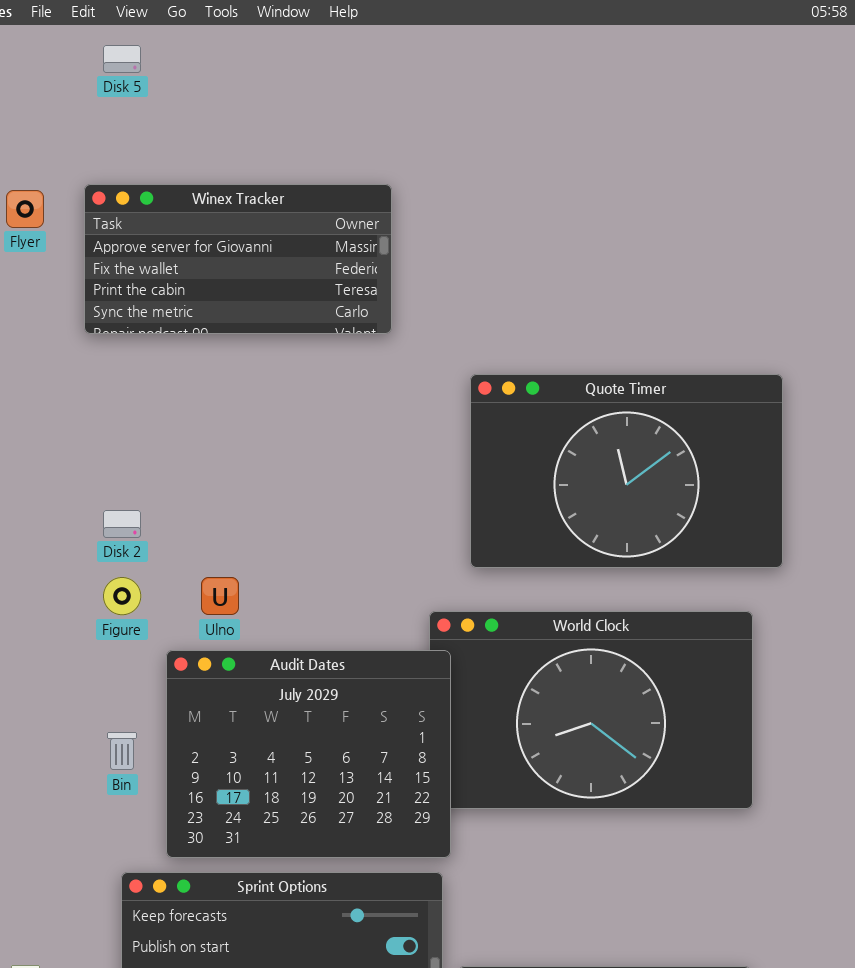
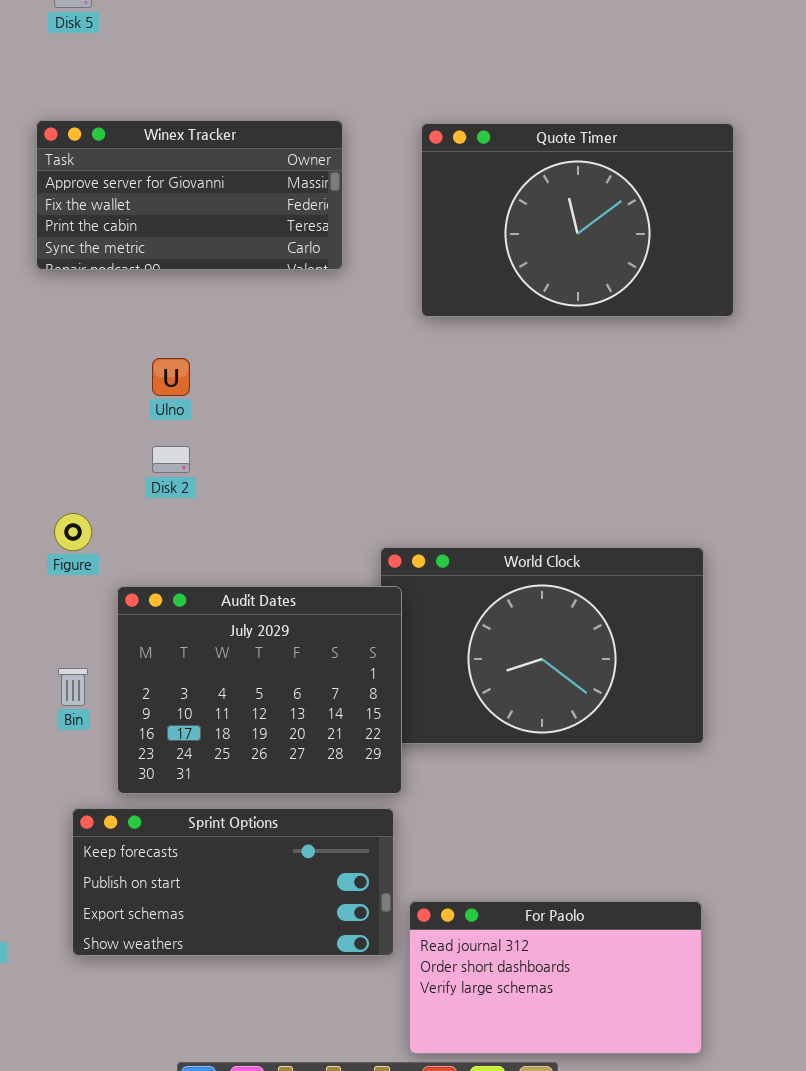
Quote Timer: [470,374,783,568] -> [421,123,734,317], moved
Disk 2: [103,510,141,538] -> [152,446,190,473], moved
Ulno: [201,577,239,615] -> [152,358,190,396], moved

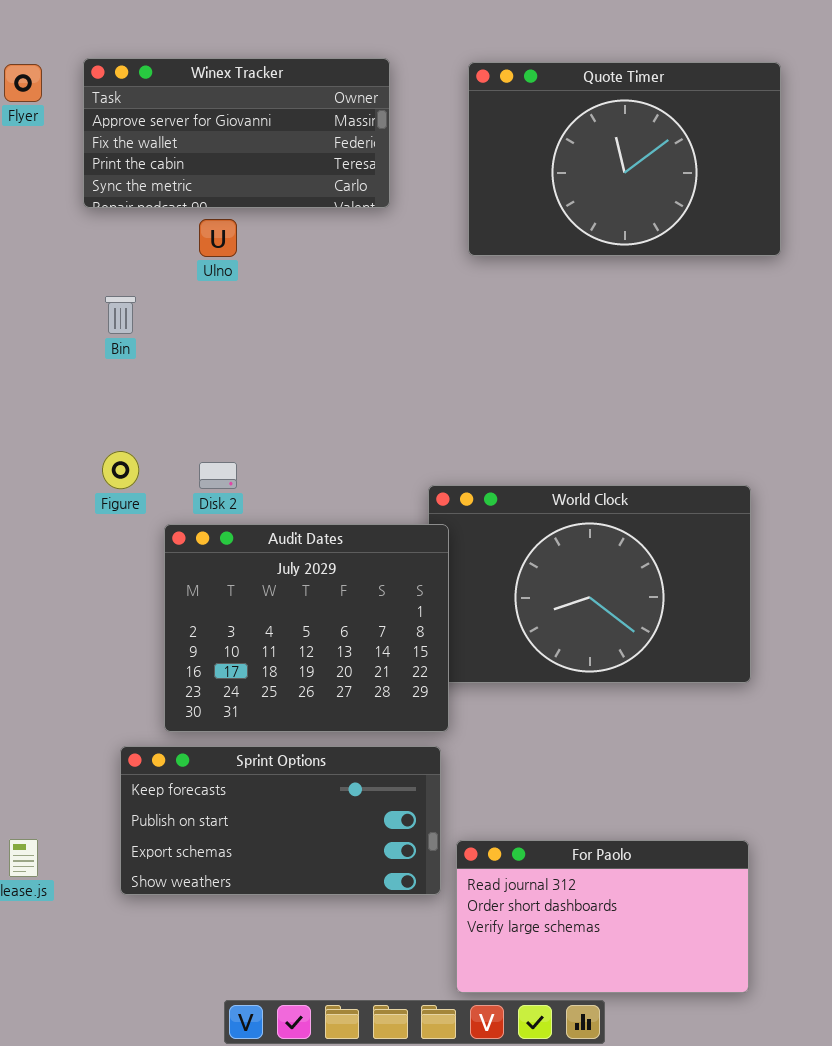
Ulno: [152,358,190,396] -> [199,219,237,257], moved
Disk 2: [152,446,190,473] -> [199,462,237,489], moved
Bin: [58,668,88,706] -> [105,296,136,334], moved

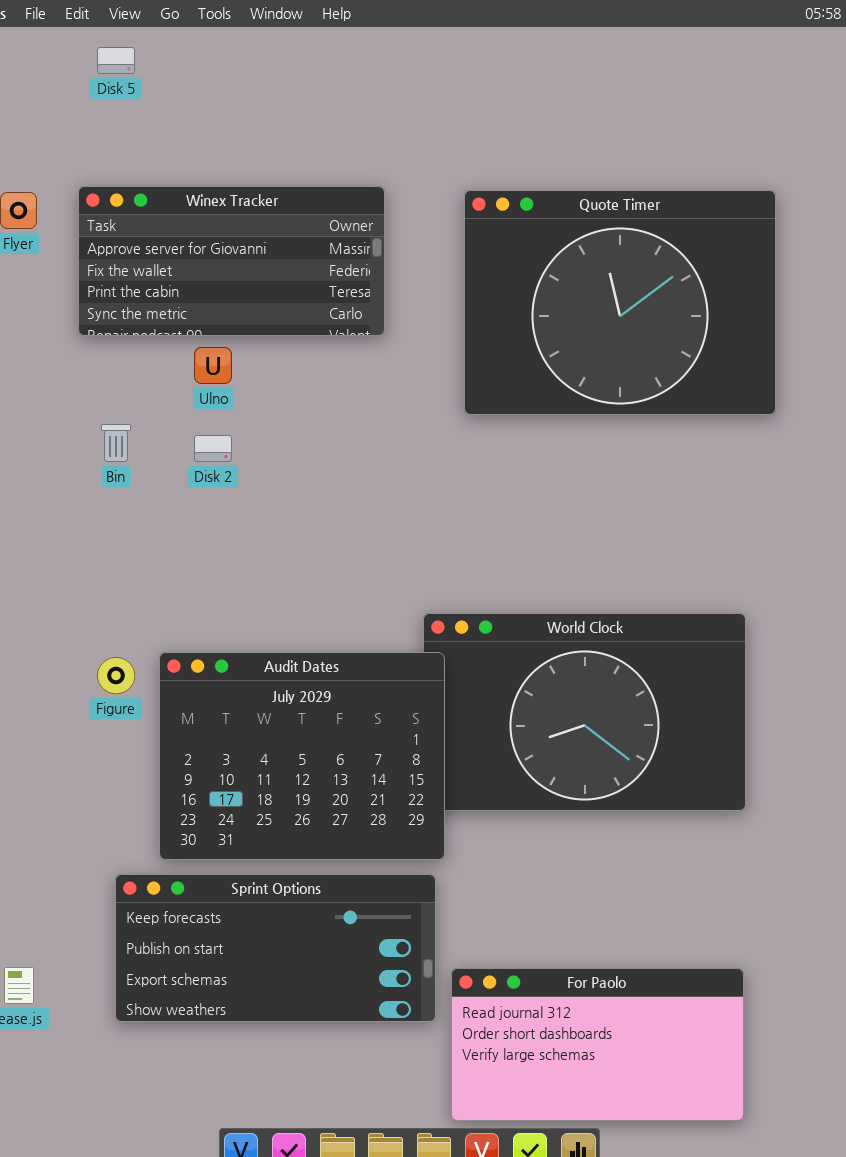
Quote Timer: [468,62,781,256] -> [464,190,776,415], resized
Figure: [102,451,139,489] -> [97,657,135,694], moved
Disk 2: [199,462,237,489] -> [194,435,232,462], moved

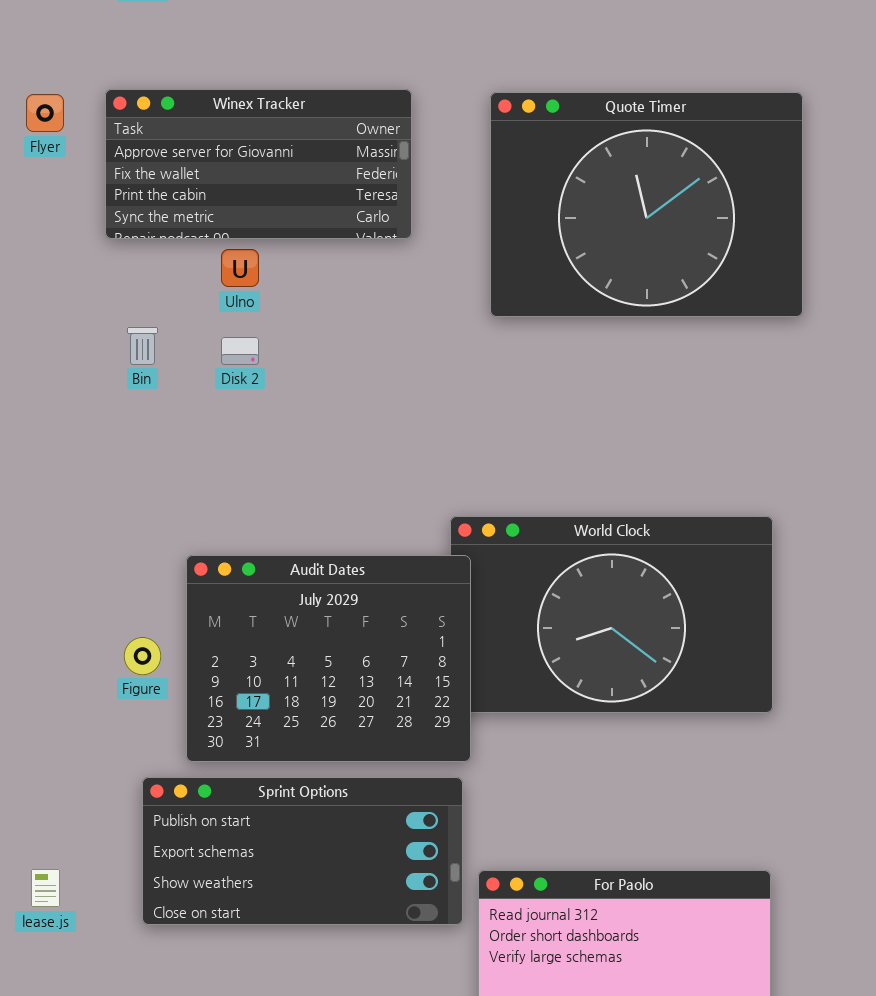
Figure: [97,657,135,694] -> [124,637,161,675], moved
Sprint Options: [115,874,436,1022] -> [142,777,463,925], scrolled down 1 row

